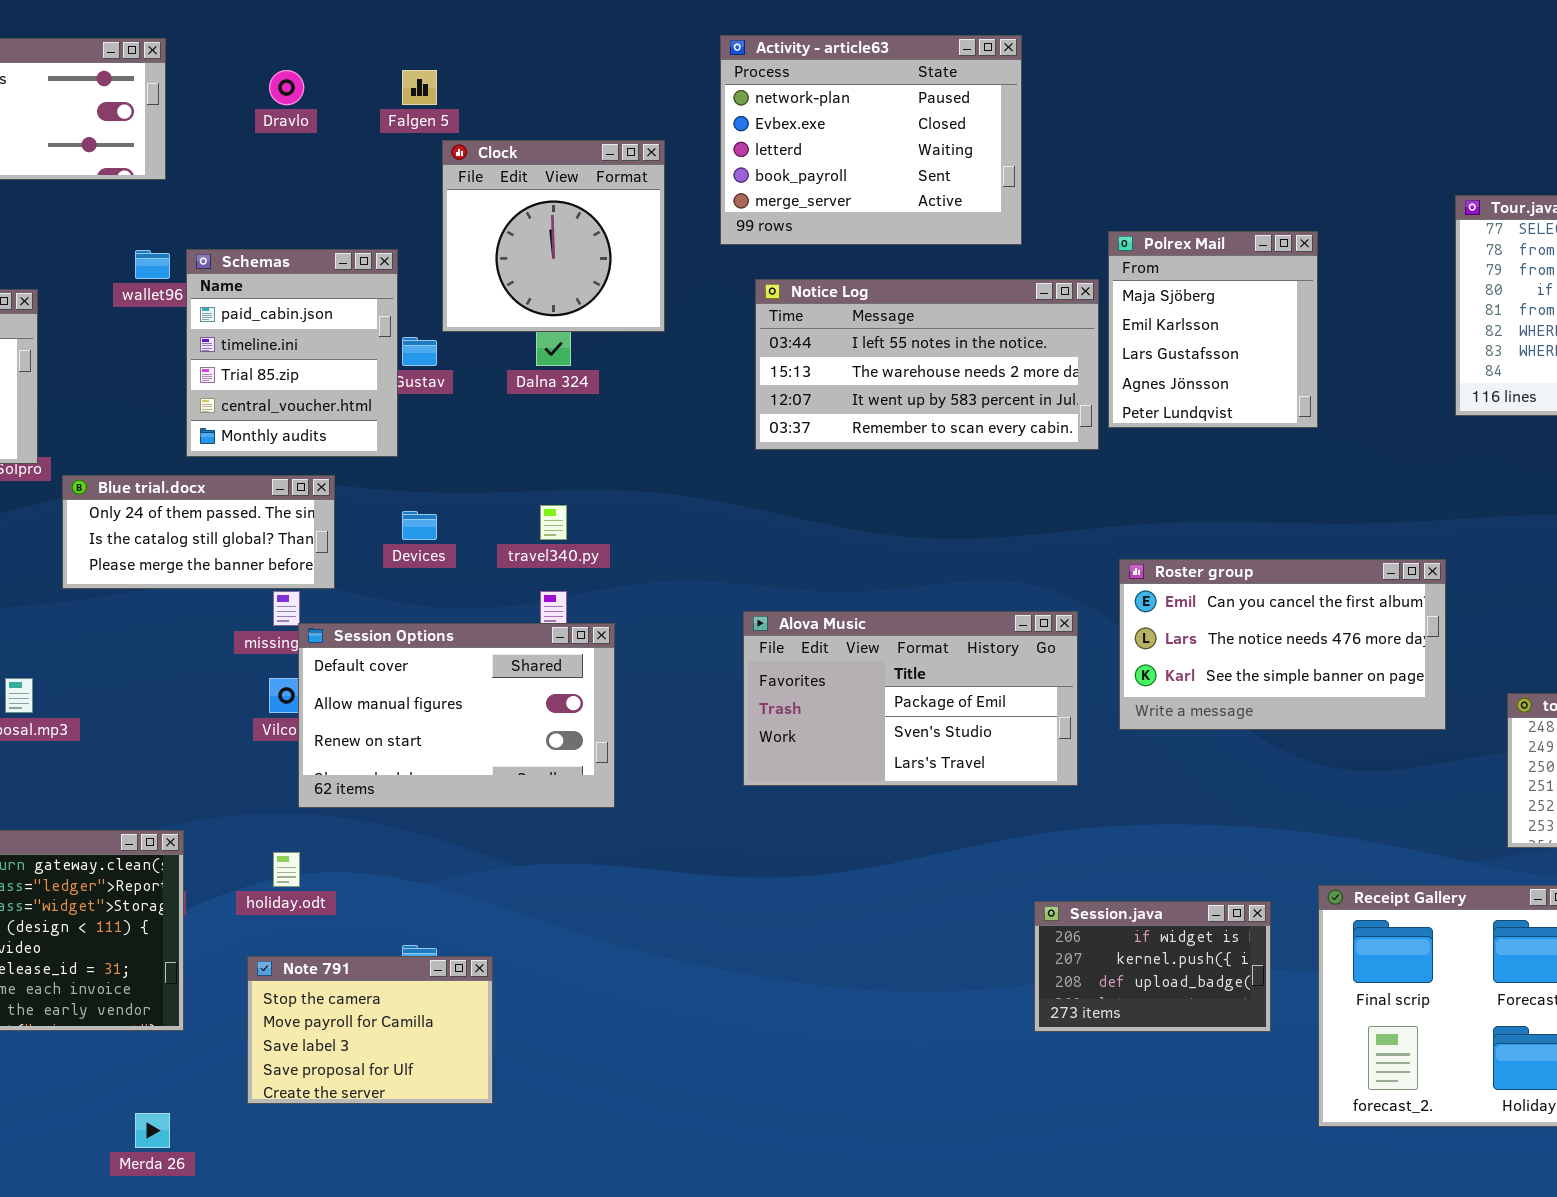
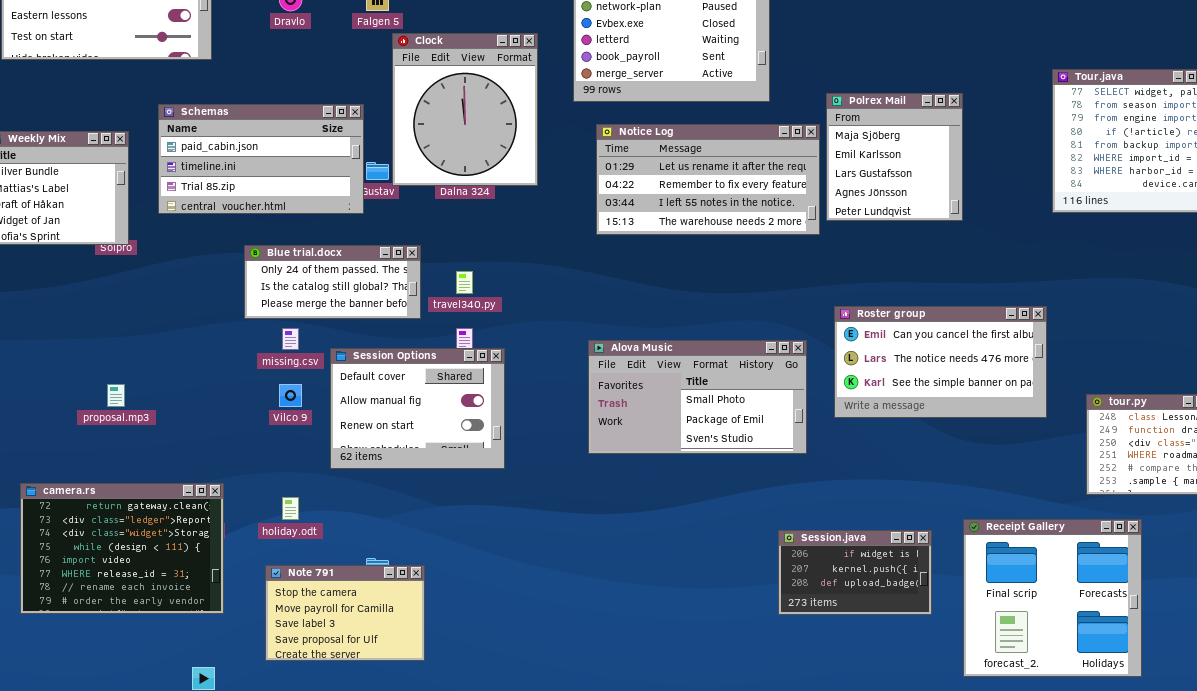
Clock: [442,140,665,332] -> [392,33,538,186], resized
Schemas: [186,249,398,457] -> [158,104,364,214], resized
Notice Log: [755,279,1099,450] -> [596,124,820,235], scrolled up 2 rows
Blue trial.docx: [62,475,335,589] -> [244,245,421,319], moved
Alova Music: [743,611,1078,786] -> [588,340,807,454], scrolled up 1 row
Session Options: [298,623,615,808] -> [330,348,505,469], resized

